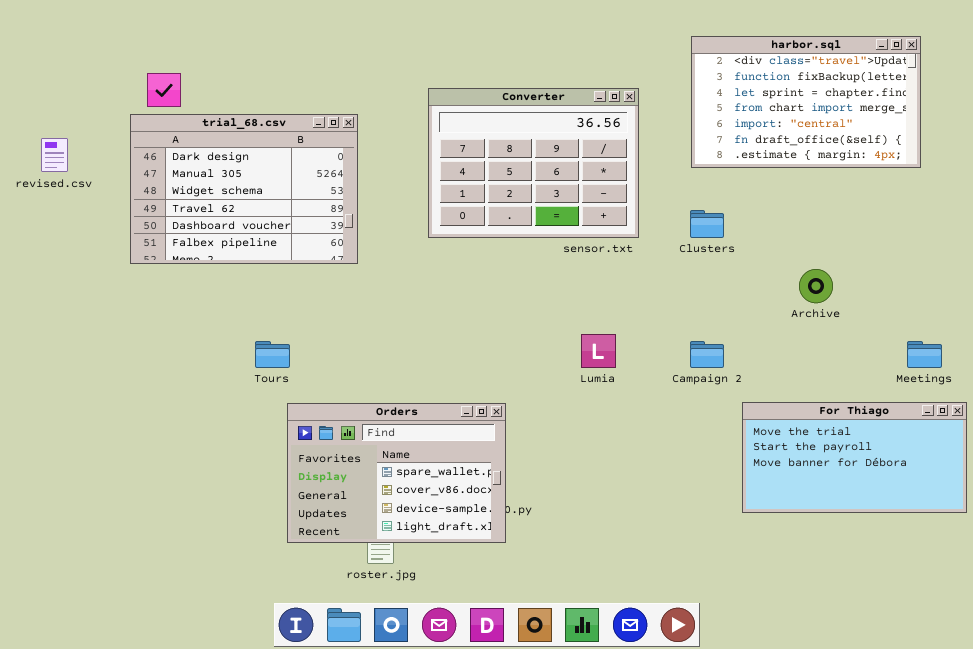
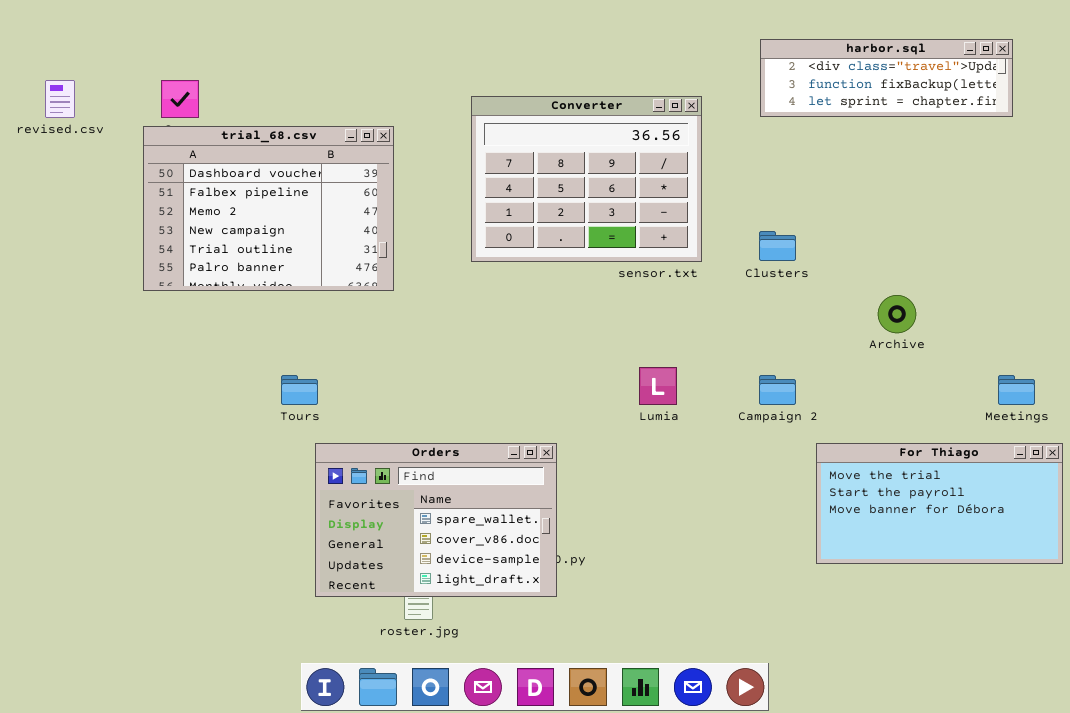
harbor.sql: [691,36,921,168] -> [760,39,1013,117], resized
trial_68.csv: [130,114,358,264] -> [143,126,394,291], scrolled down 4 rows
revised.csv: [41,138,68,172] -> [45,80,75,118], moved

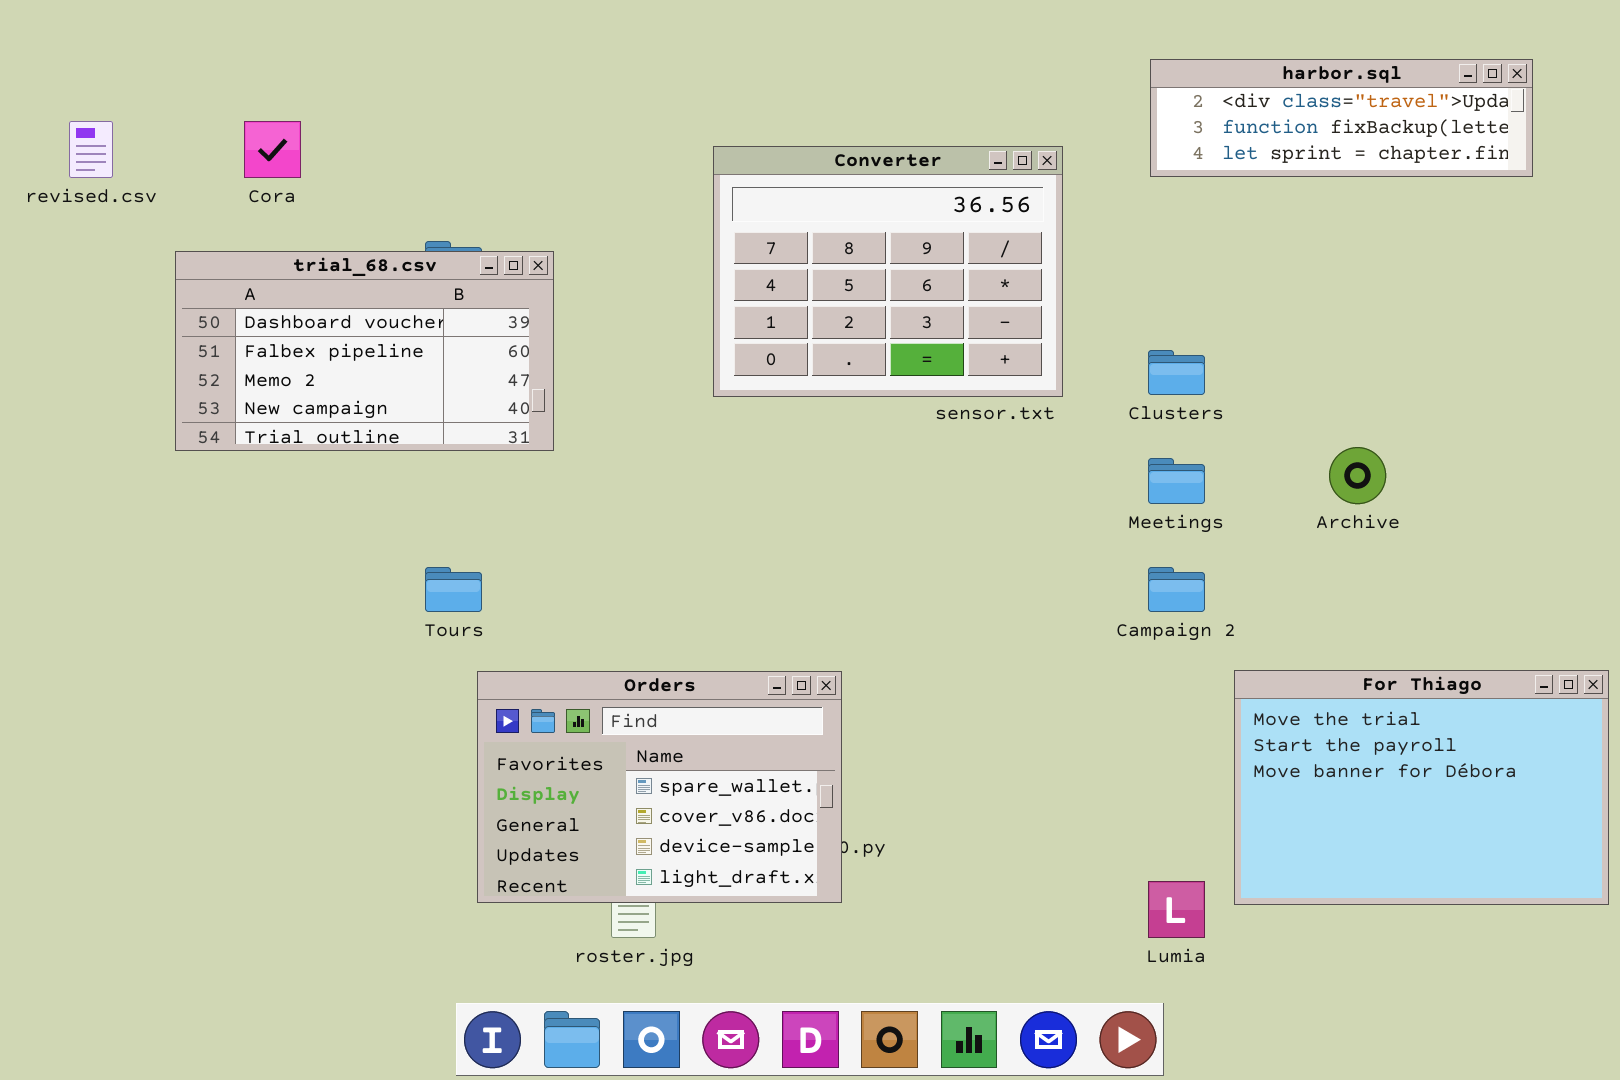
trial_68.csv: [143,126,394,291] -> [175,251,554,451], moved, resized
Lumia: [639,367,677,405] -> [1148,881,1205,938], moved
Meetings: [998,375,1035,405] -> [1148,458,1205,504], moved
For Thiago: [816,443,1063,564] -> [1234,670,1609,905], resized

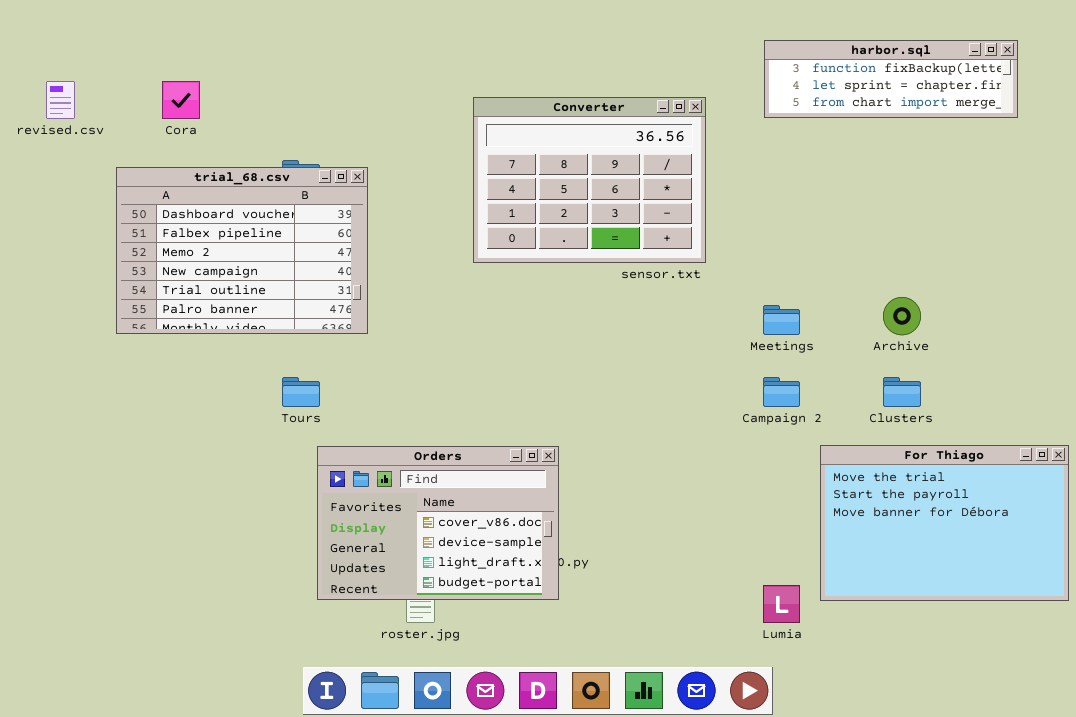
harbor.sql: [1150,59,1533,177] -> [764,40,1018,118], scrolled down 1 row
trial_68.csv: [175,251,554,451] -> [116,167,368,334], resized
Clusters: [1148,350,1205,395] -> [883,377,921,407], moved
Orders: [477,671,842,903] -> [317,446,559,600], scrolled down 1 row

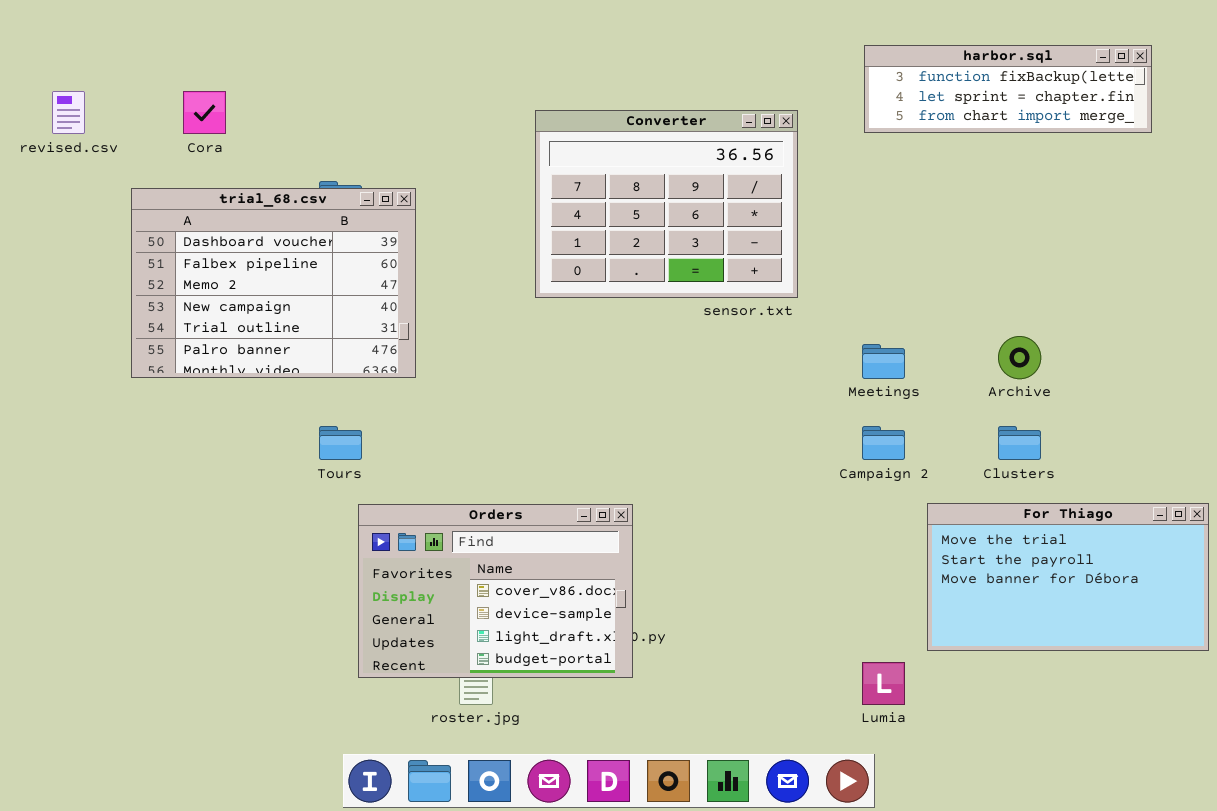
For Thiago: [820,445,1069,601] -> [927,503,1209,651], resized

